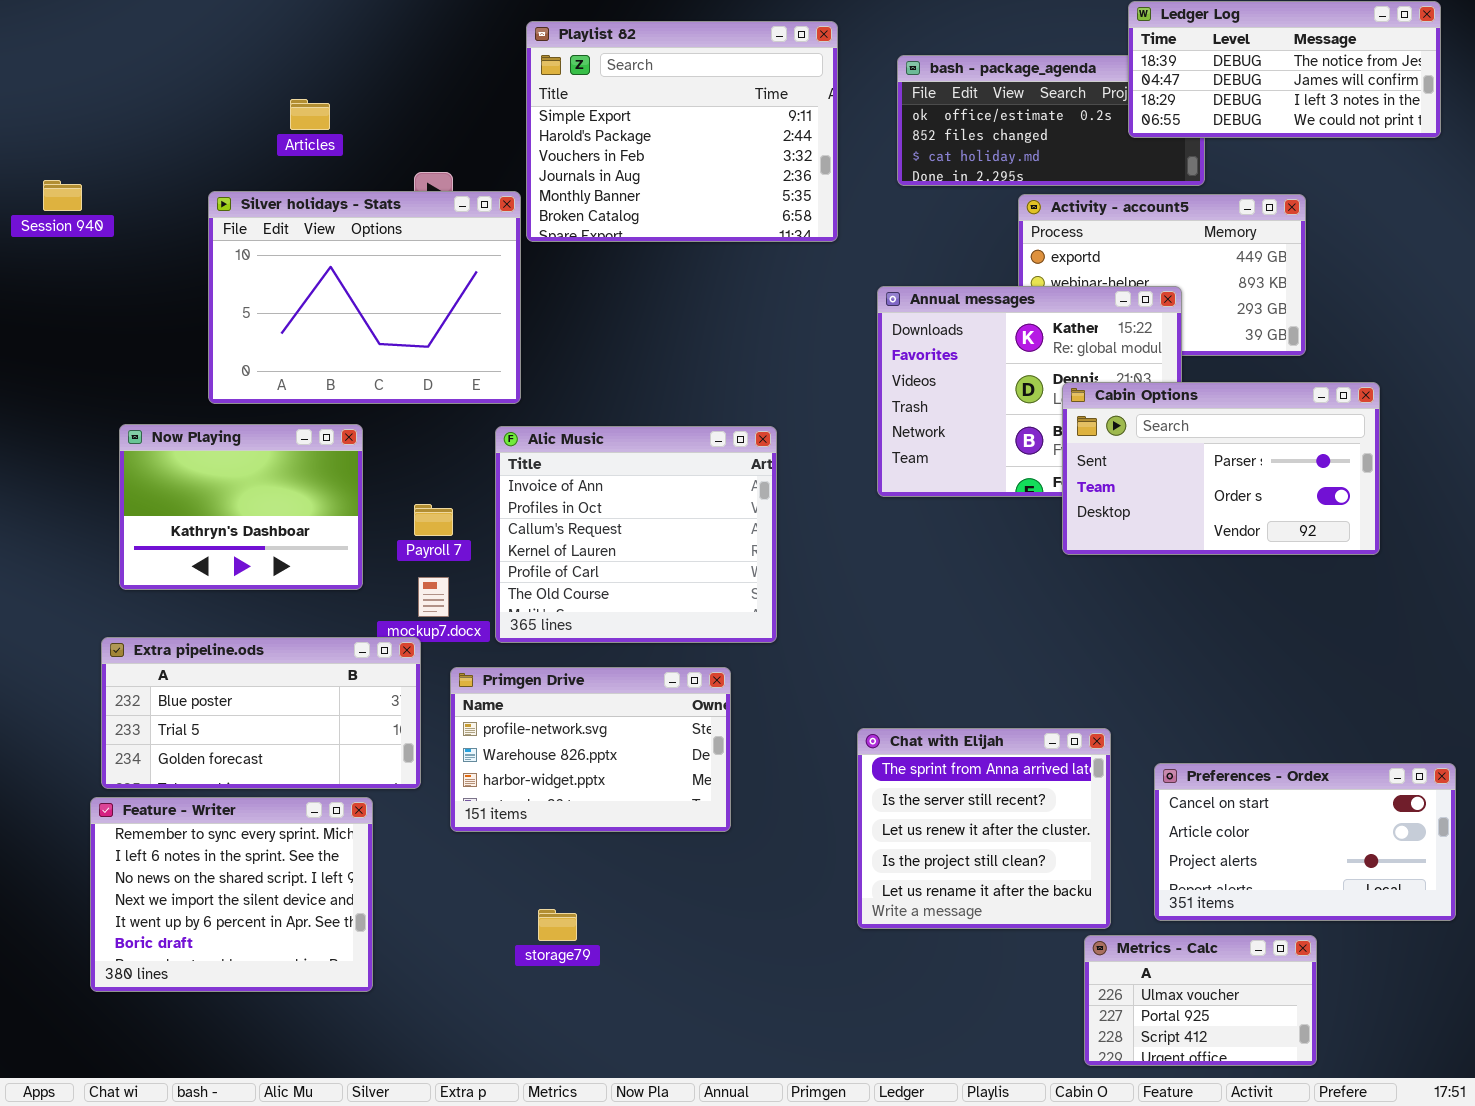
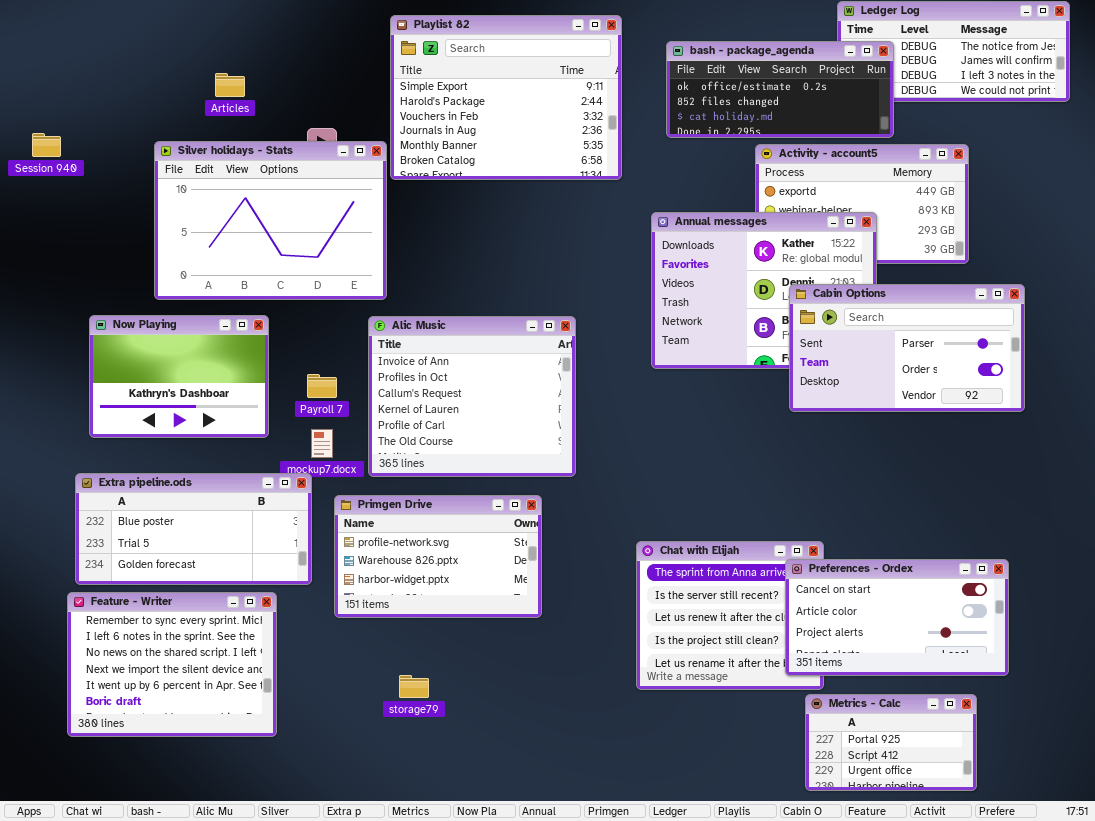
bash - package_agenda: [897,55,1205,186] -> [666,41,894,138], raised
Preferences - Ordex: [1154,763,1456,921] -> [785,559,1009,676], moved
Metrics - Calc: [1084,935,1317,1066] -> [805,694,977,791], scrolled down 1 row

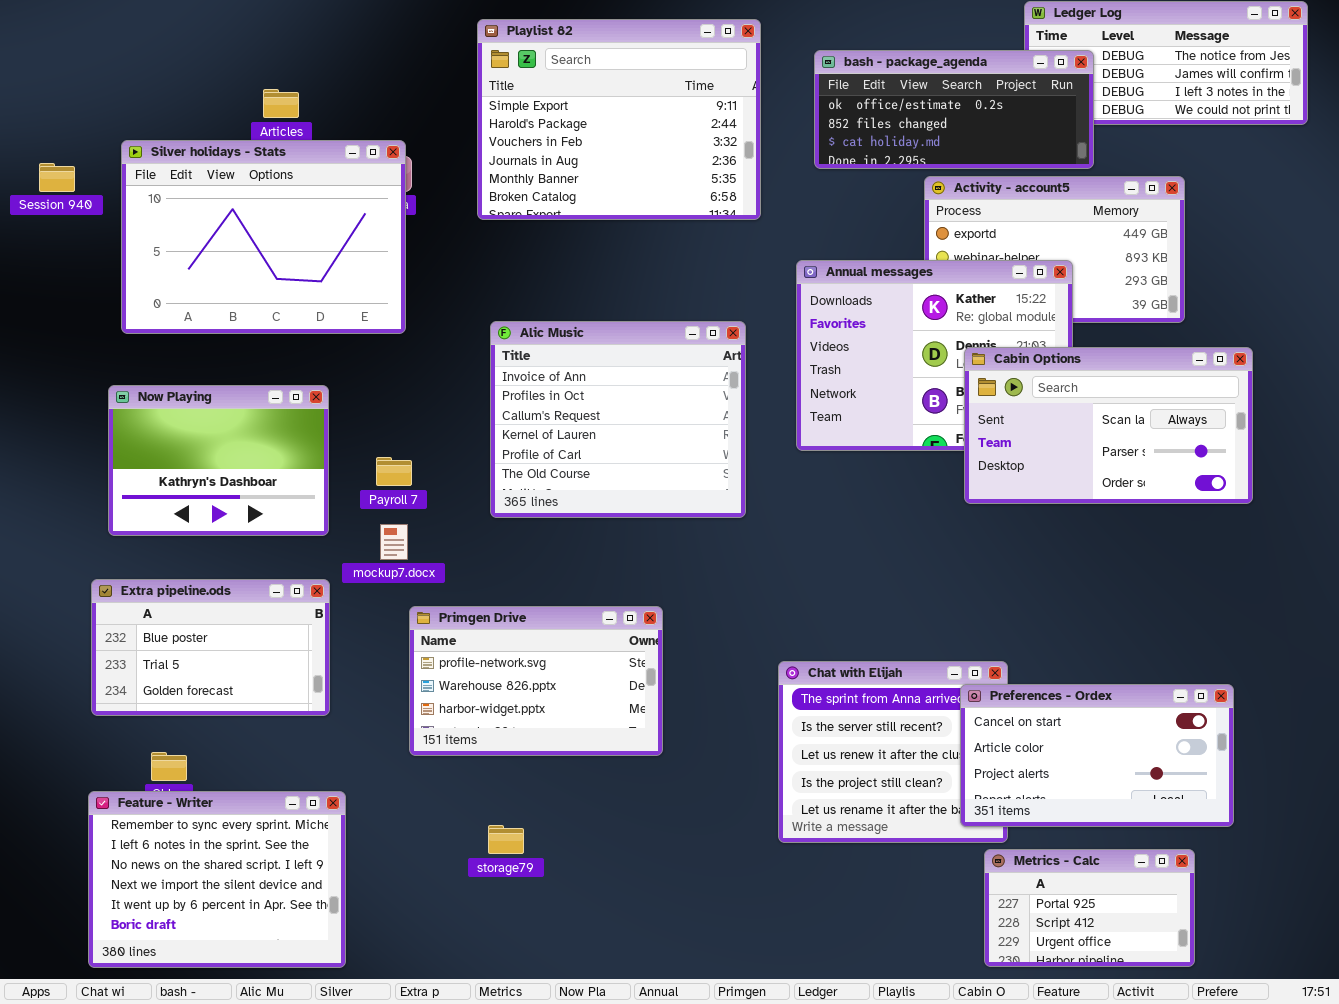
Silver holidays - Stats: [154,141,387,300] -> [121,140,406,334], moved
Cabin Options: [789,284,1025,412] -> [964,347,1253,504], scrolled up 1 row
Alic Music: [368,316,576,477] -> [490,321,746,518], moved
Extra pipeline.ods: [75,473,312,585] -> [91,579,330,716], resized
Feature - Writer: [67,592,277,737] -> [88,791,346,968], moved

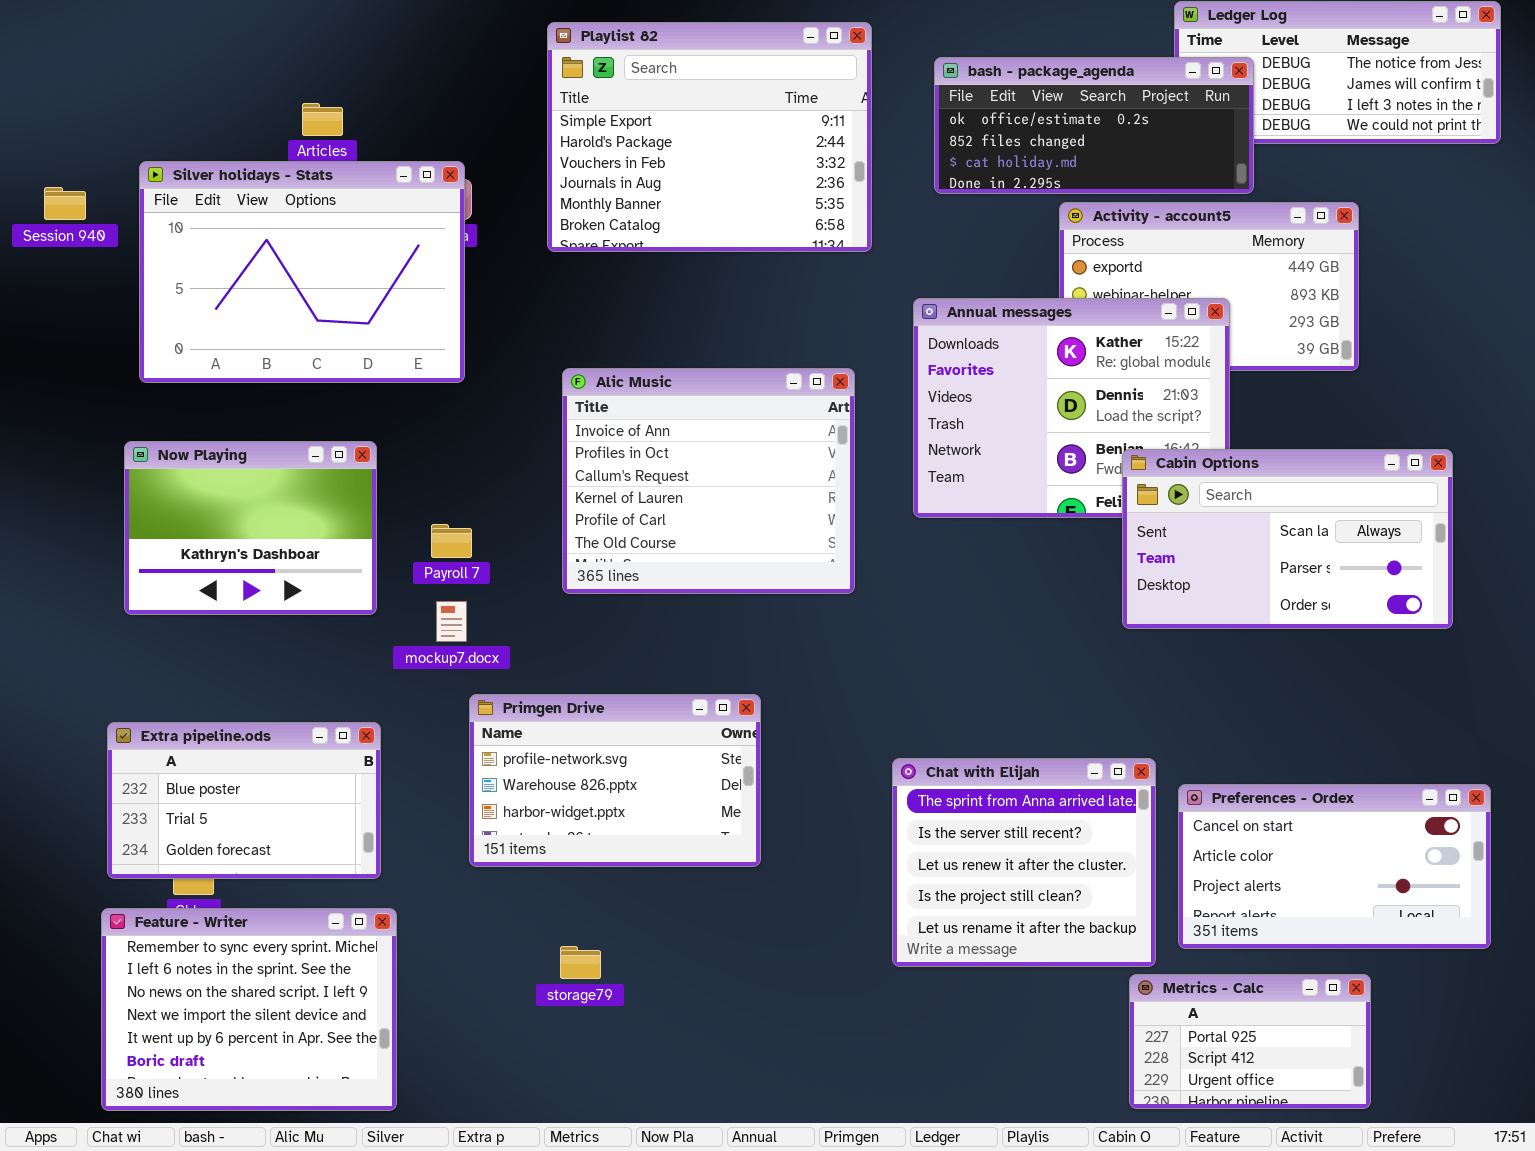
Cabin Options: [964,347,1253,504] -> [1122,449,1453,629], moved
Extra pipeline.ods: [91,579,330,716] -> [107,722,381,879], moved
Preferences - Ordex: [960,684,1234,827] -> [1178,784,1491,949], moved

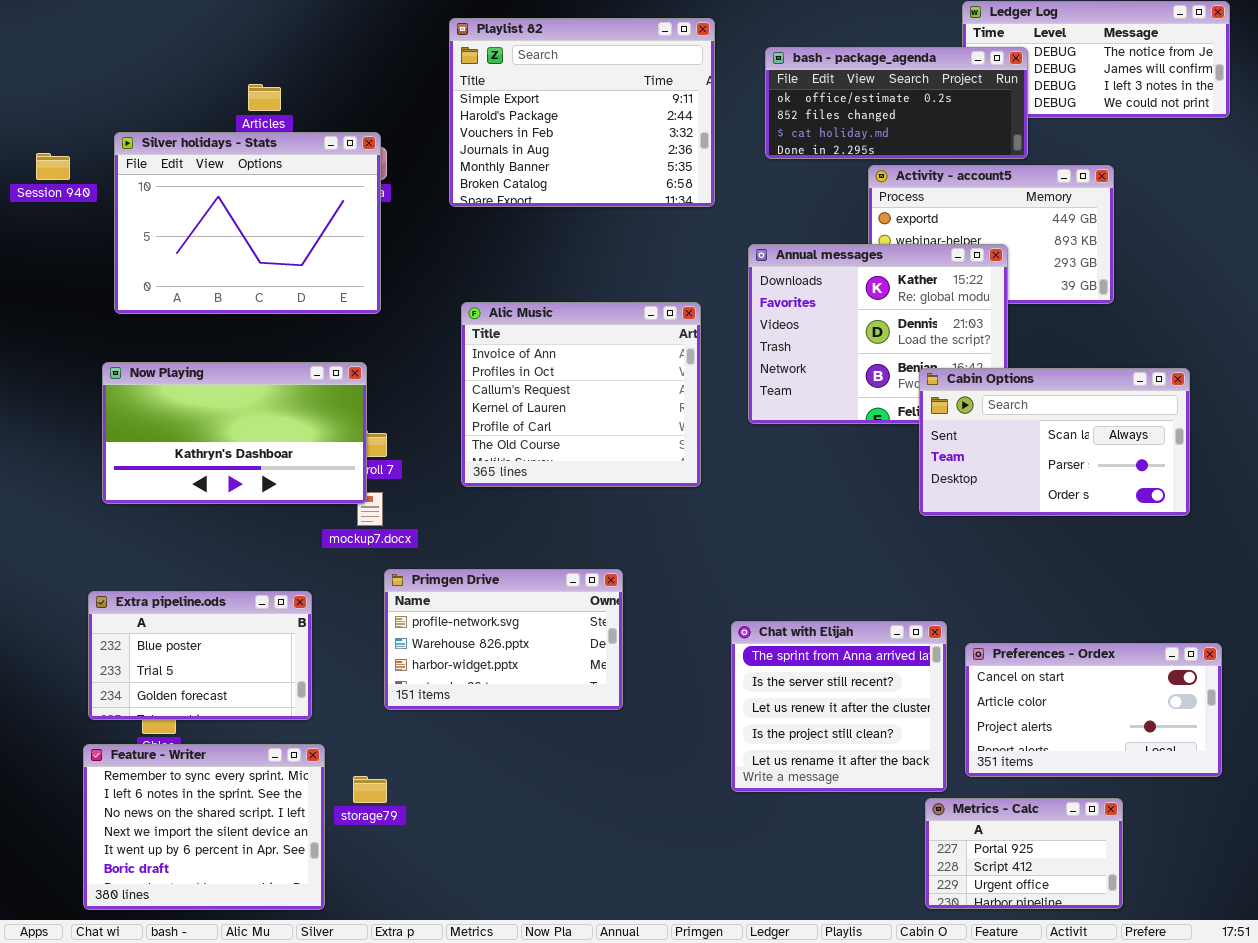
Now Playing: [124,441,377,615] -> [102,362,367,504], resized
storage79: [560,946,601,979] -> [353,776,387,803], moved

